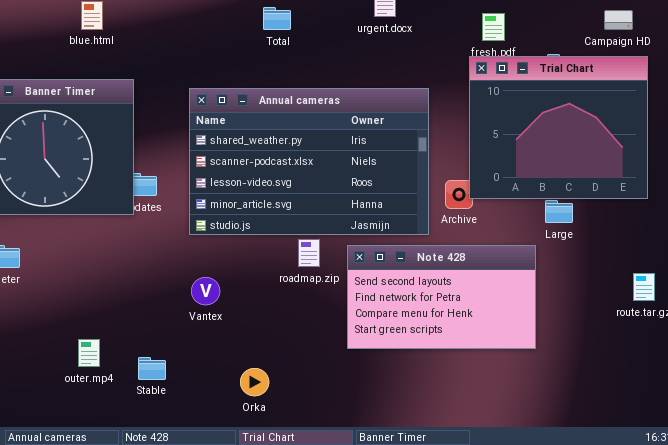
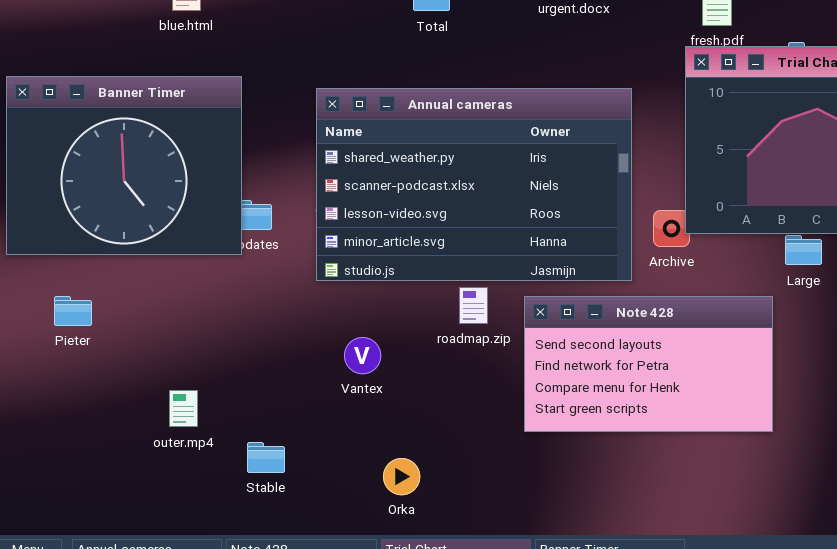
Vantex: [191,277,220,305] -> [344,337,381,374], moved
outer.mp4: [78,339,100,367] -> [169,390,198,427], moved

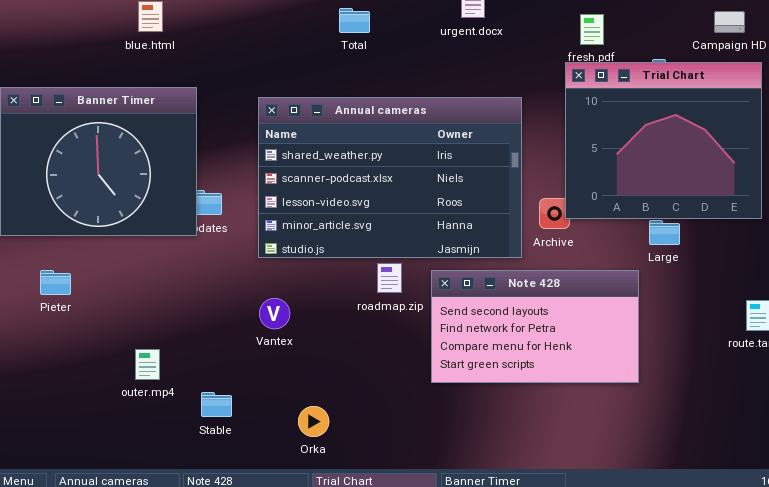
Vantex: [344,337,381,374] -> [259,298,290,329], moved
Orka: [383,458,420,495] -> [298,406,329,437], moved

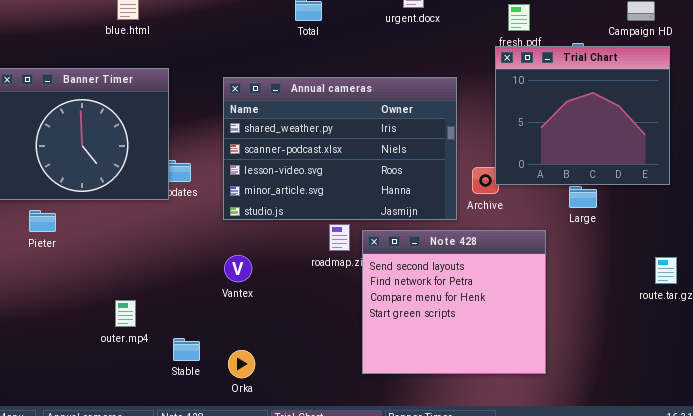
Pieter: [40,270,71,295] -> [29,210,56,232], moved
Note 428: [431,270,639,383] -> [362,230,546,374], moved, resized
Orka: [298,406,329,437] -> [228,350,255,378], moved

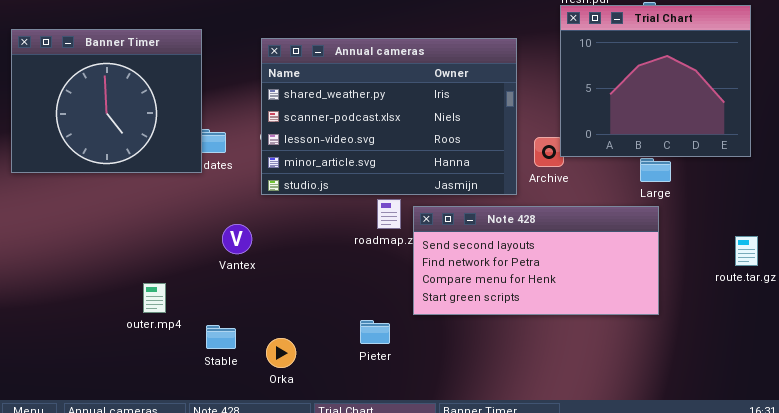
Pieter: [29,210,56,232] -> [360,320,390,344], moved
Note 428: [362,230,546,374] -> [413,206,659,315], resized
Vantex: [224,255,252,282] -> [222,224,252,254], moved

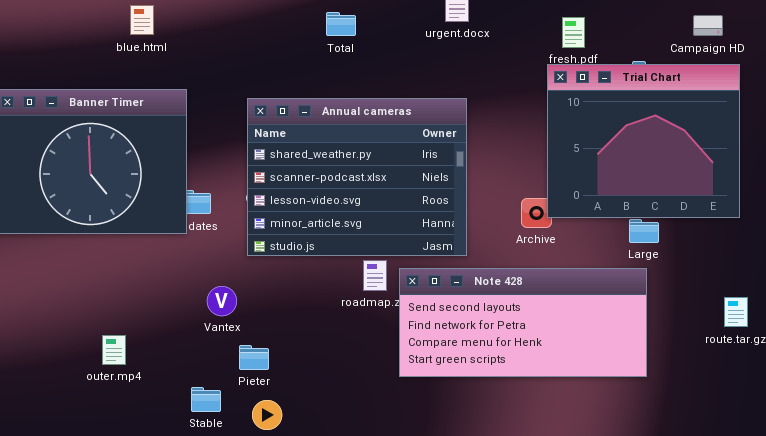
Annual cameras: [261,38,517,195] -> [247,98,467,256], resized
outer.mp4: [143,283,166,313] -> [102,335,126,365], moved
Pieter: [360,320,390,344] -> [239,345,269,370], moved

